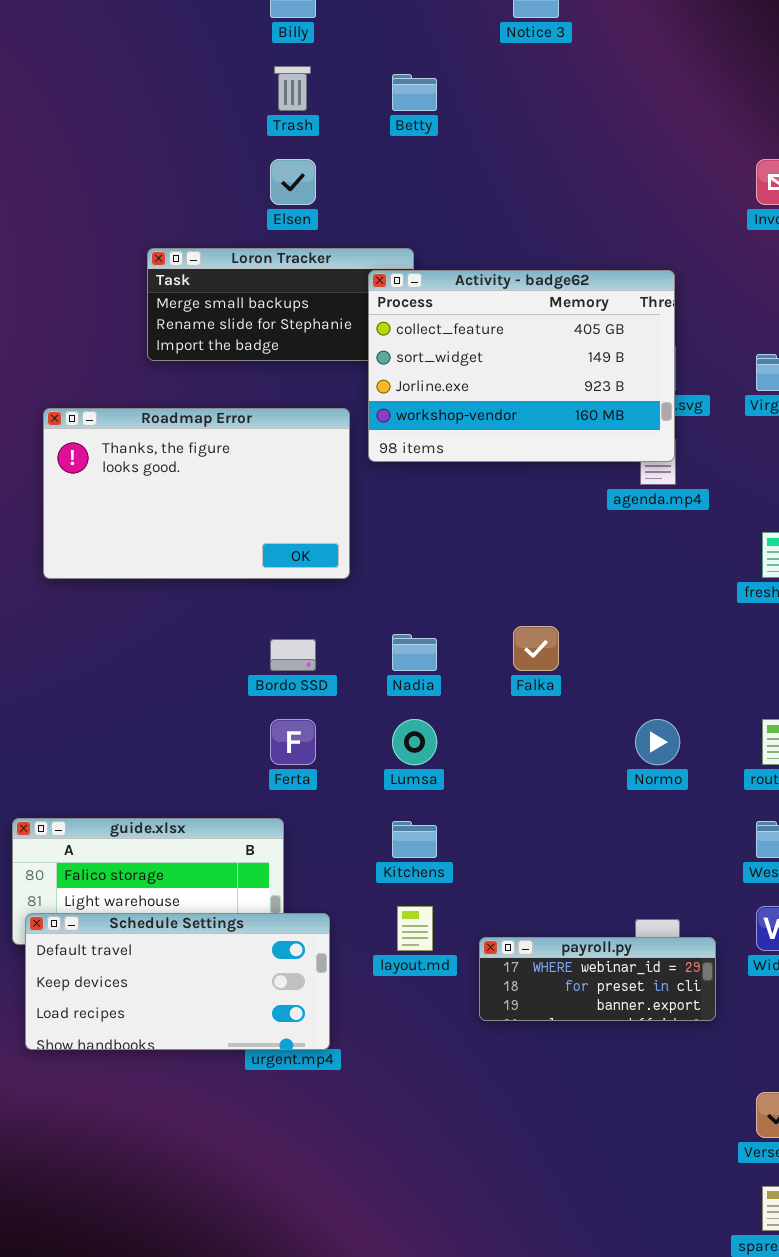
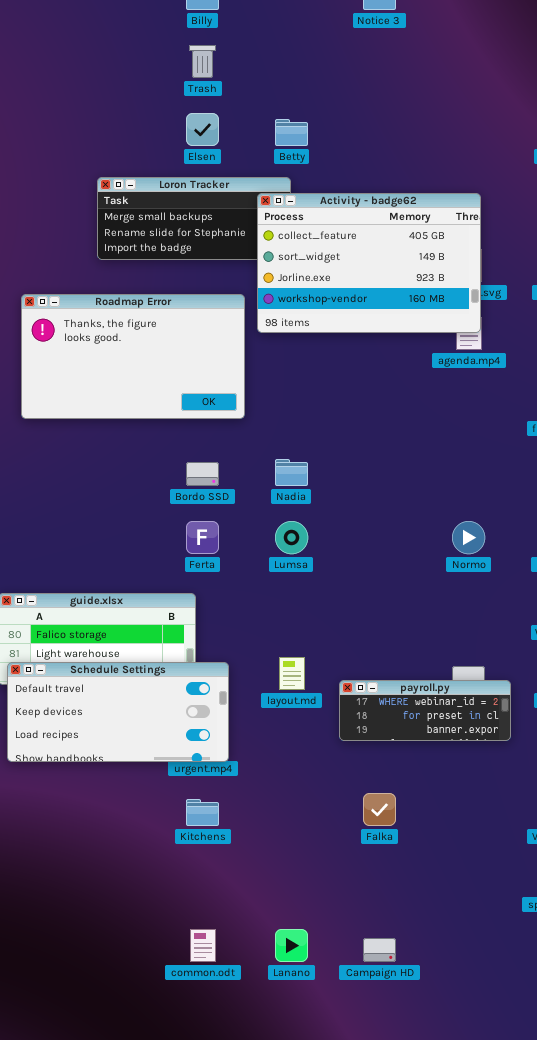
Betty: [392,74,437,111] -> [275,119,308,146], moved
Falka: [513,626,559,671] -> [363,793,396,826], moved
Kitchens: [392,821,437,858] -> [186,799,219,826], moved

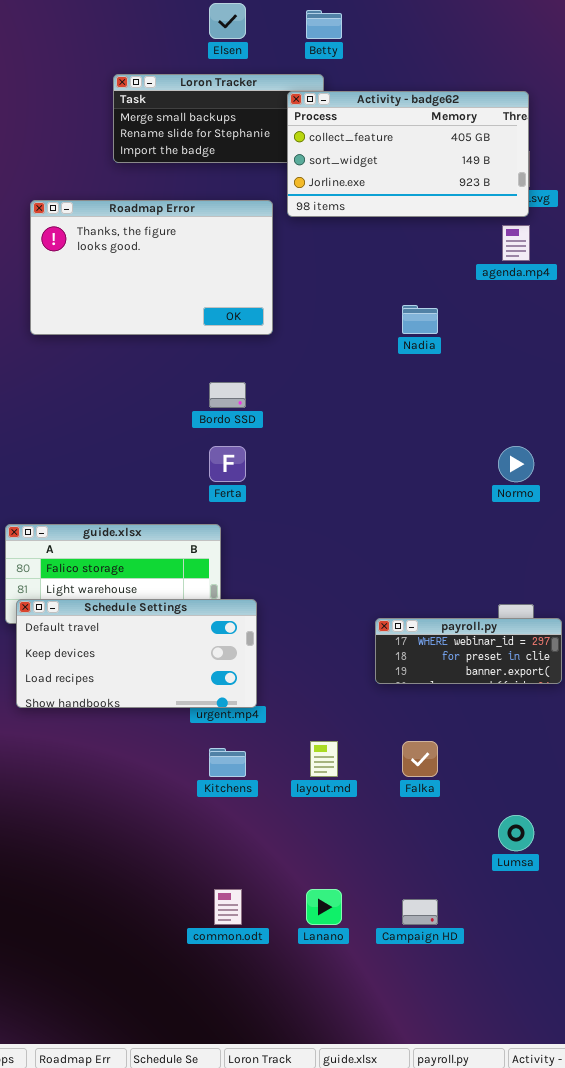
Activity - badge62: [257,193,481,333] -> [287,91,529,217], resized
Nadia: [275,459,308,486] -> [402,305,438,334], moved
Lumsa: [275,521,308,554] -> [498,815,534,851], moved
layout.md: [279,657,305,690] -> [310,741,338,777], moved

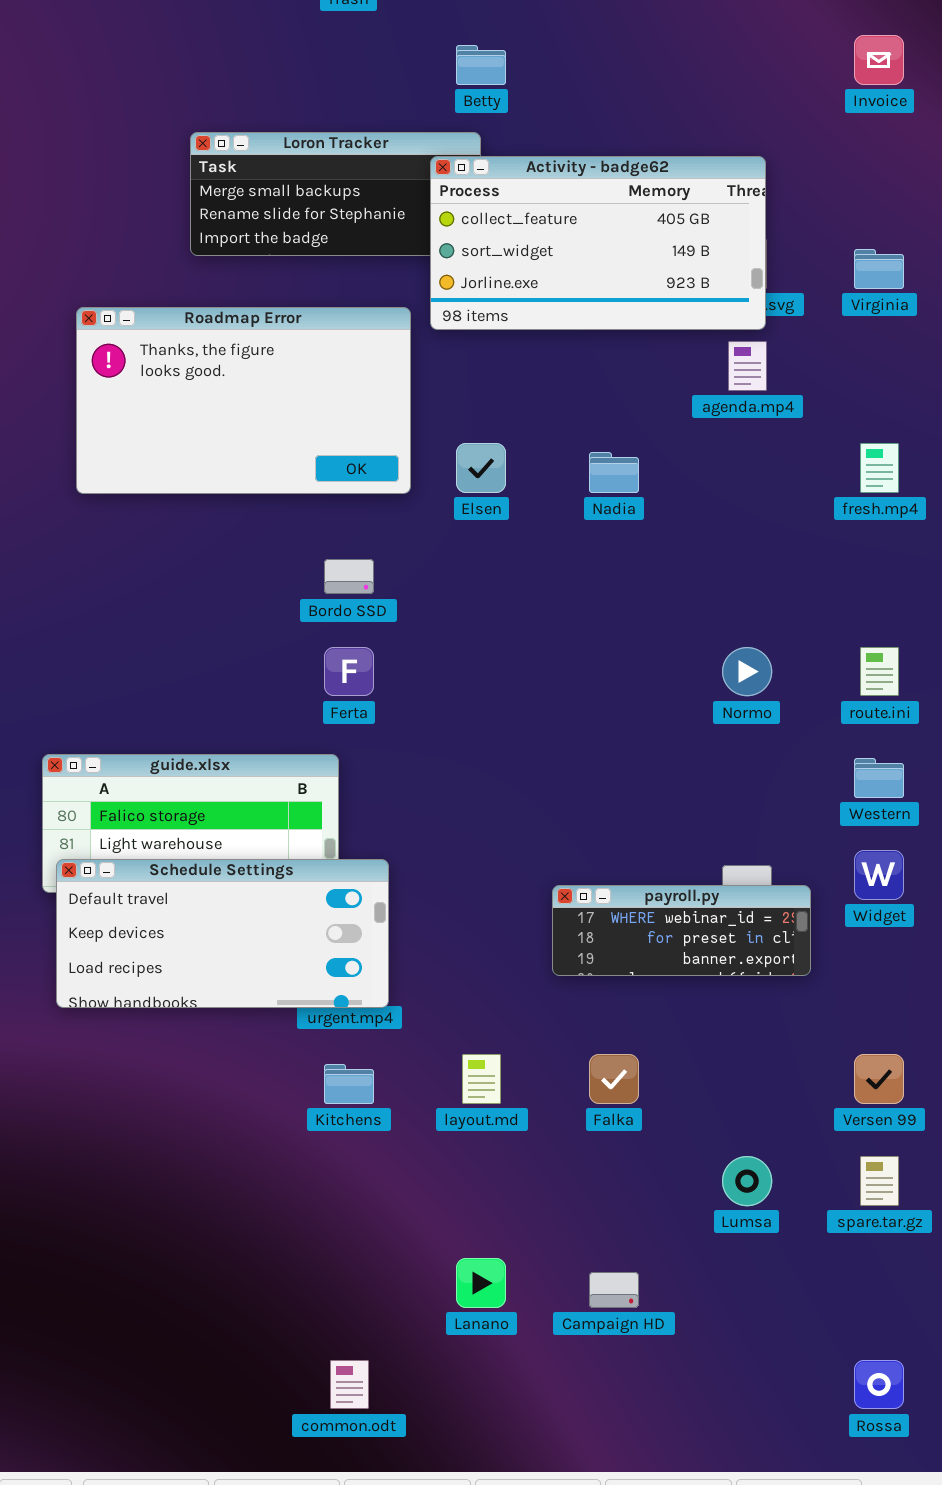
Elsen: [209,3,246,39] -> [456,443,506,493], moved
common.odt: [214,889,242,925] -> [330,1360,369,1409], moved

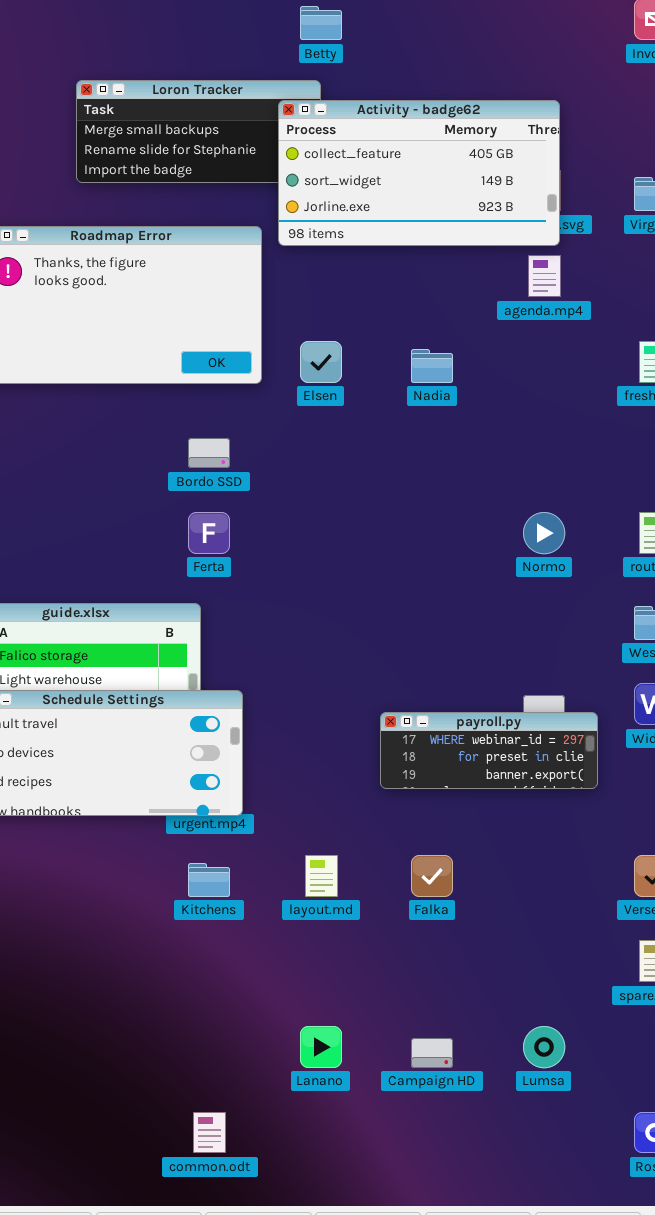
Lumsa: [722,1156,772,1206] -> [523,1026,565,1068], moved

